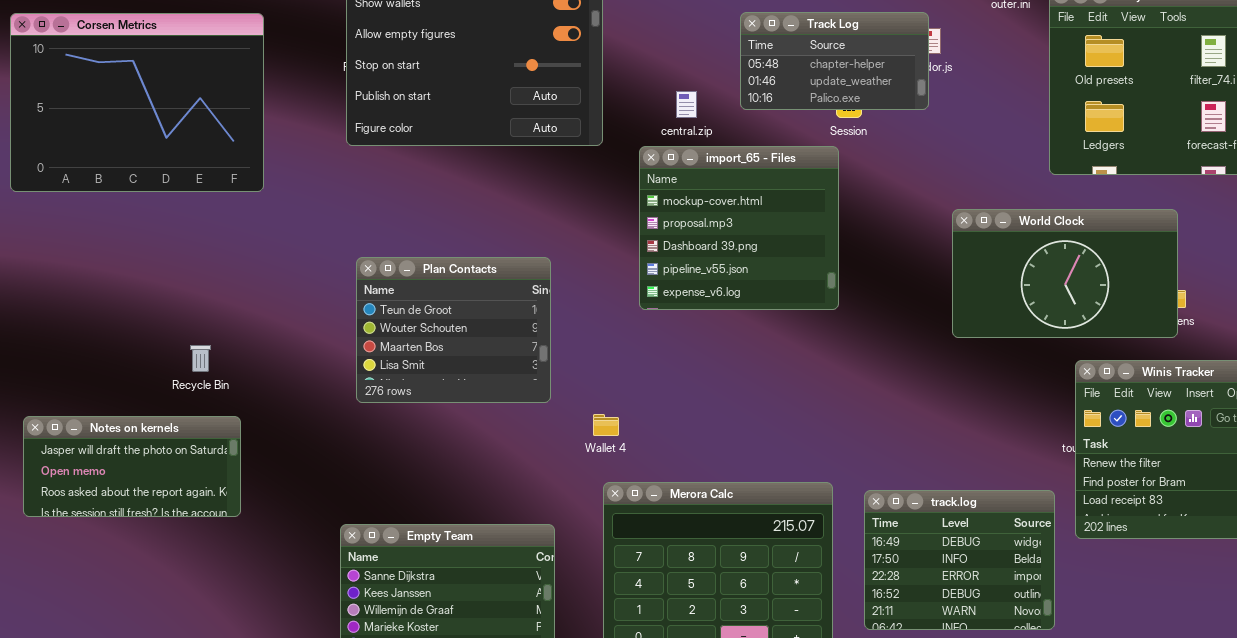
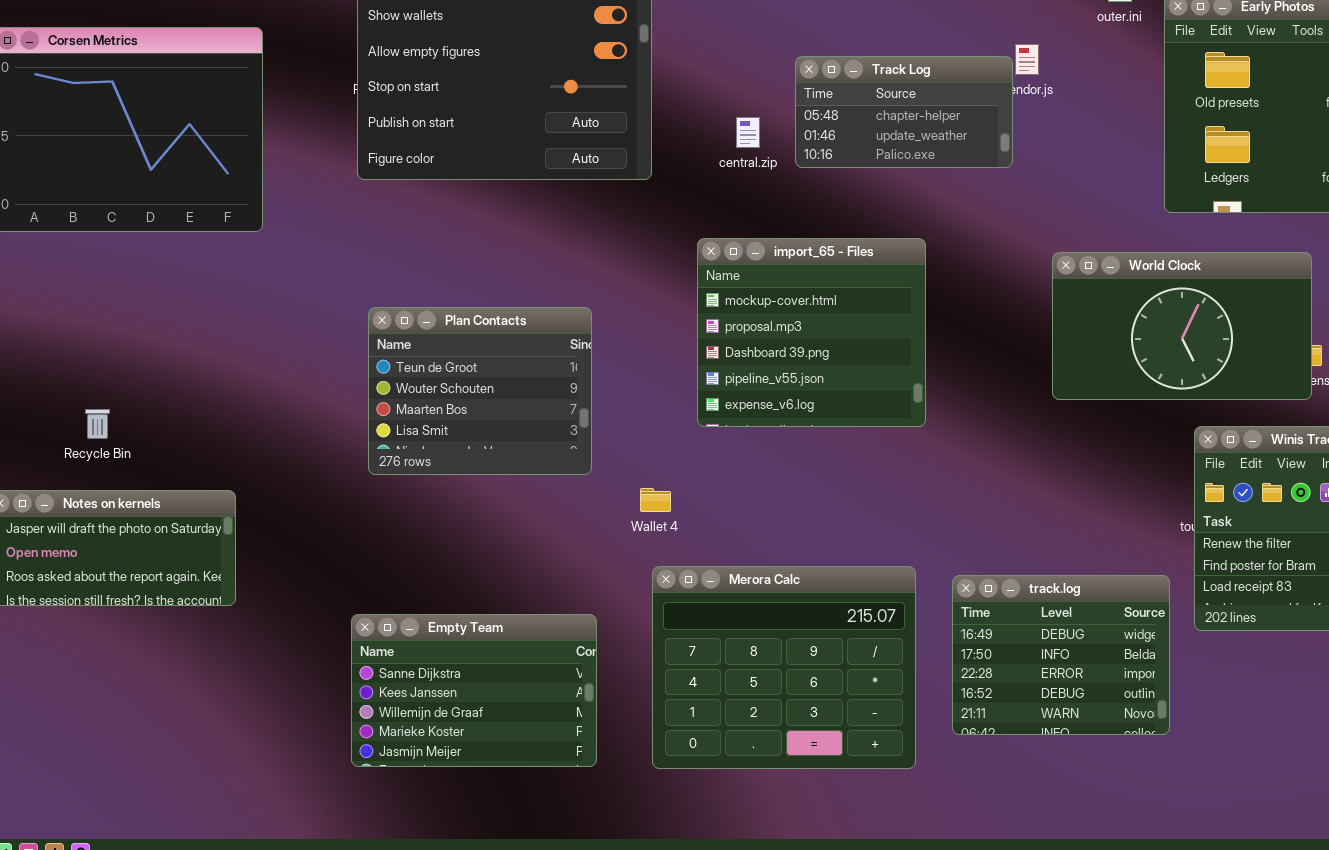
Track Log: [740,12,929,110] -> [795,56,1013,168], moved
import_65 - Files: [639,146,839,310] -> [697,238,926,427], moved
Recycle Bin: [190,345,211,372] -> [85,409,110,439], moved

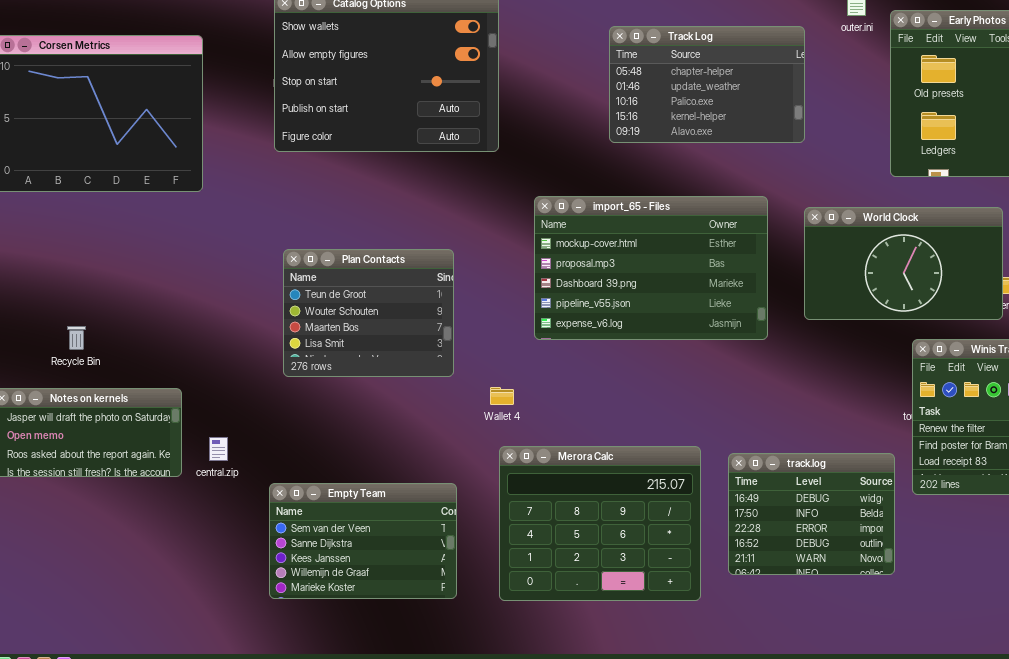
Track Log: [795,56,1013,168] -> [609,26,805,143], resized
central.zip: [736,117,760,148] -> [209,437,228,461], moved
import_65 - Files: [697,238,926,427] -> [534,196,768,340], resized
Empty Team: [351,614,597,767] -> [269,483,457,599], scrolled up 1 row

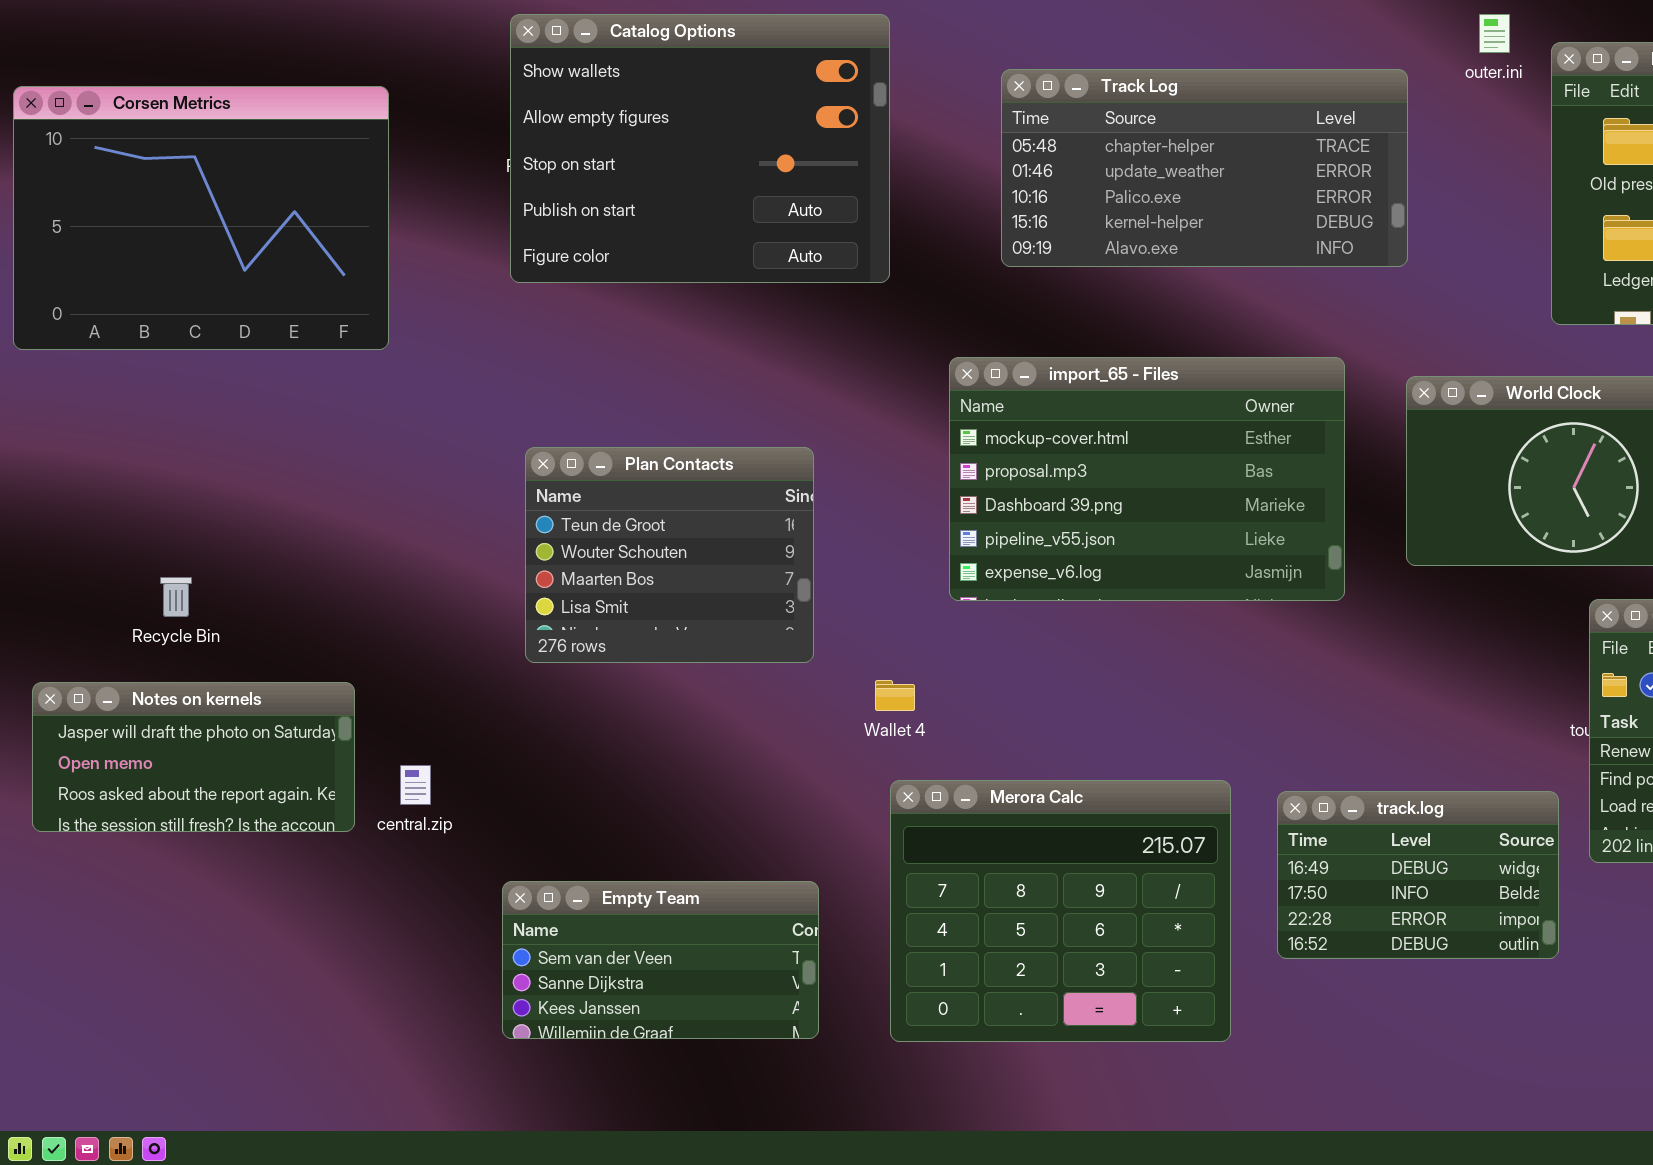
Track Log: [609,26,805,143] -> [1001,69,1408,267], resized
track.log: [728,453,895,575] -> [1277,791,1559,959], resized
Empty Team: [269,483,457,599] -> [502,881,819,1039], resized

